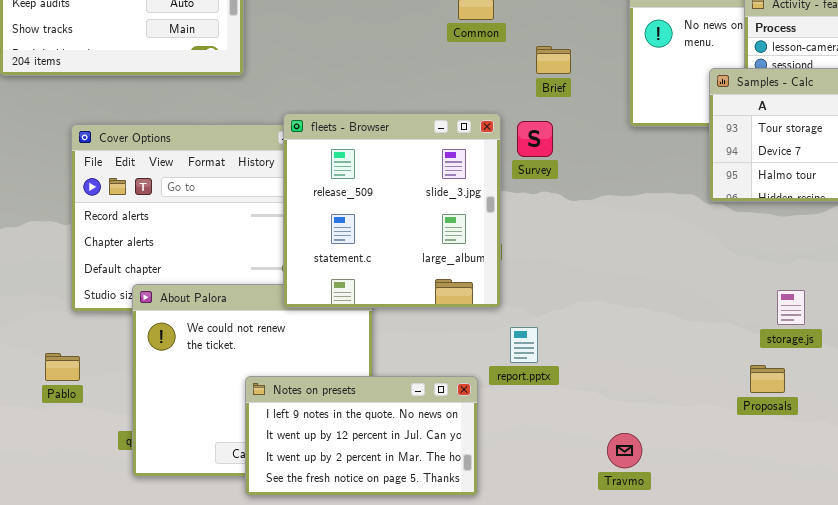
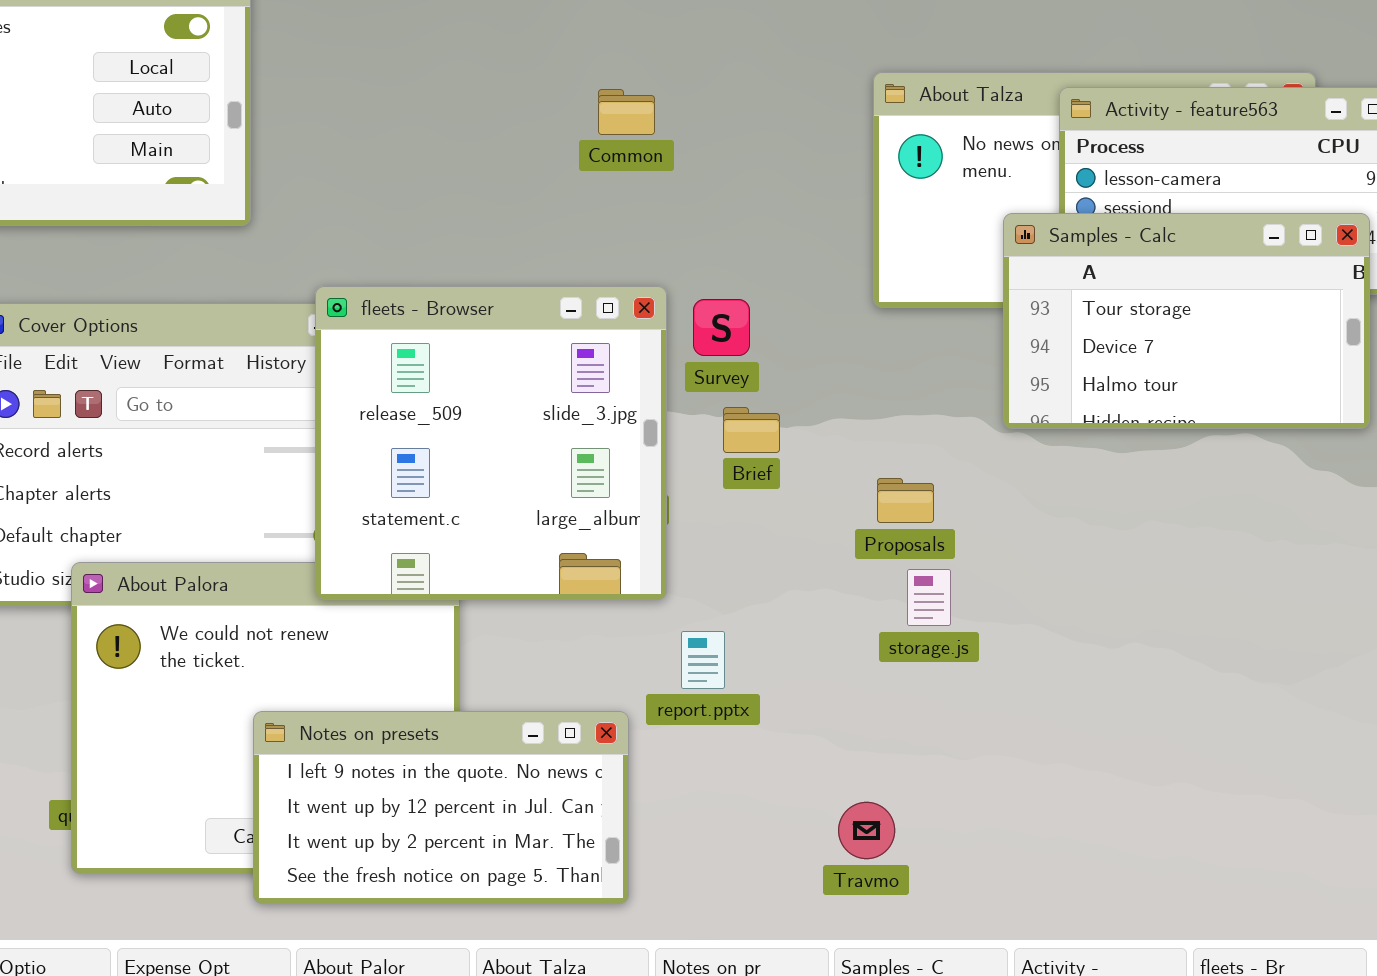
Brief: [536,46,571,74] -> [723,407,780,453], moved
storage.js: [777,290,805,325] -> [907,569,951,626], moved
Proposals: [750,365,785,393] -> [877,478,934,523], moved

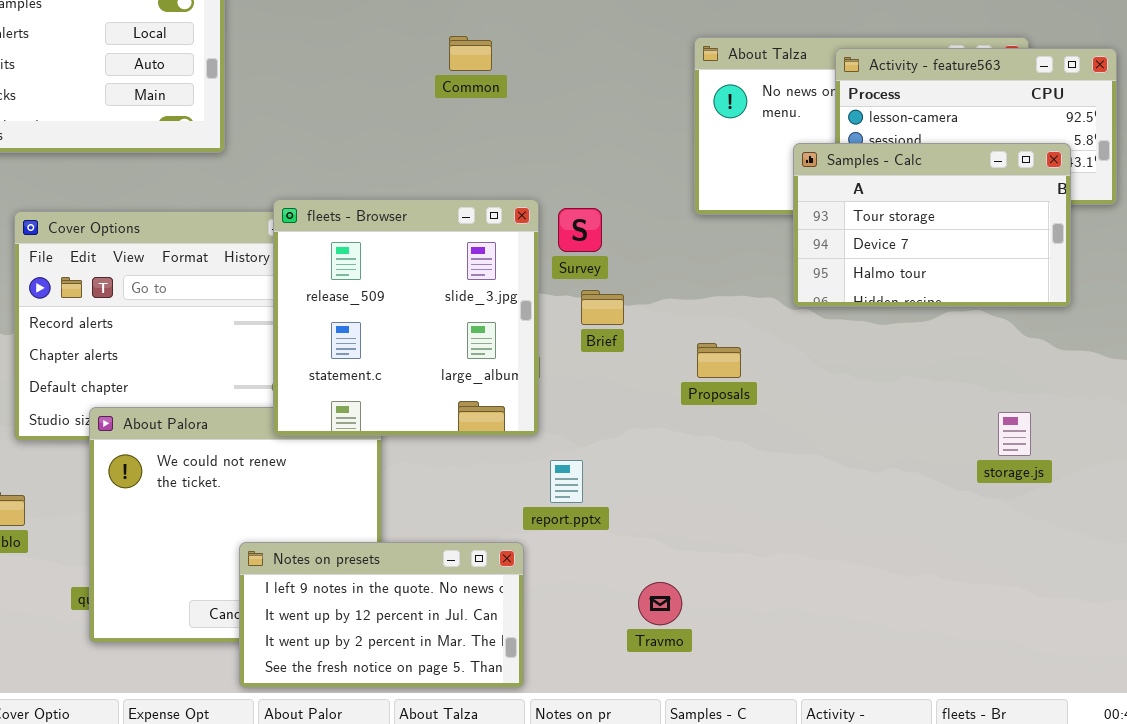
Common: [598,89,655,135] -> [449,36,492,71], moved
storage.js: [907,569,951,626] -> [998,412,1031,456], moved
Notes on presets: [253,711,629,904] -> [239,542,524,688], moved
Travmo: [838,802,895,859] -> [638,582,682,625], moved

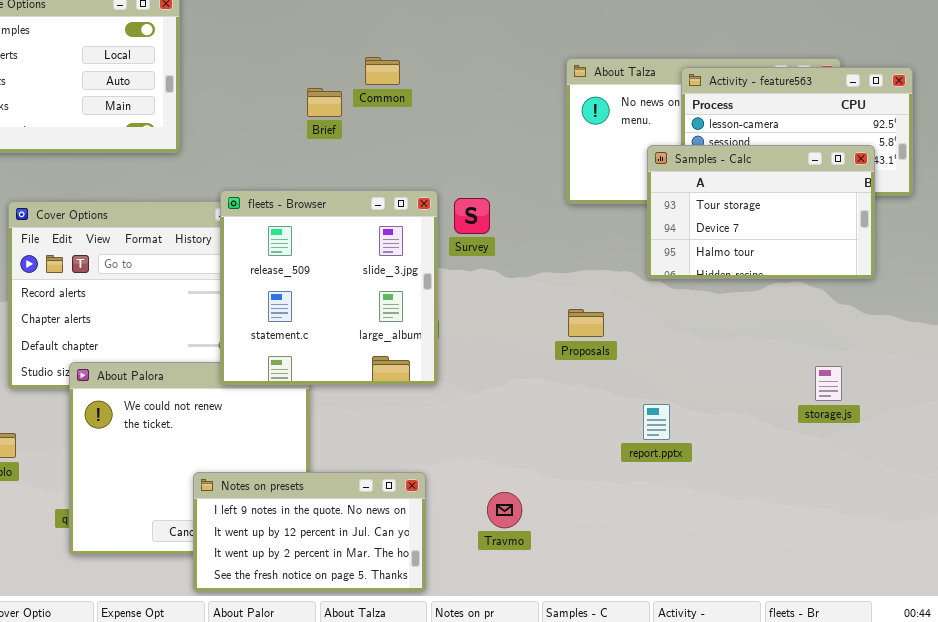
Brief: [581,290,624,325] -> [307,88,342,117], moved
report.pptx: [550,460,583,503] -> [643,404,670,440], moved
Travmo: [638,582,682,625] -> [487,492,522,528], moved

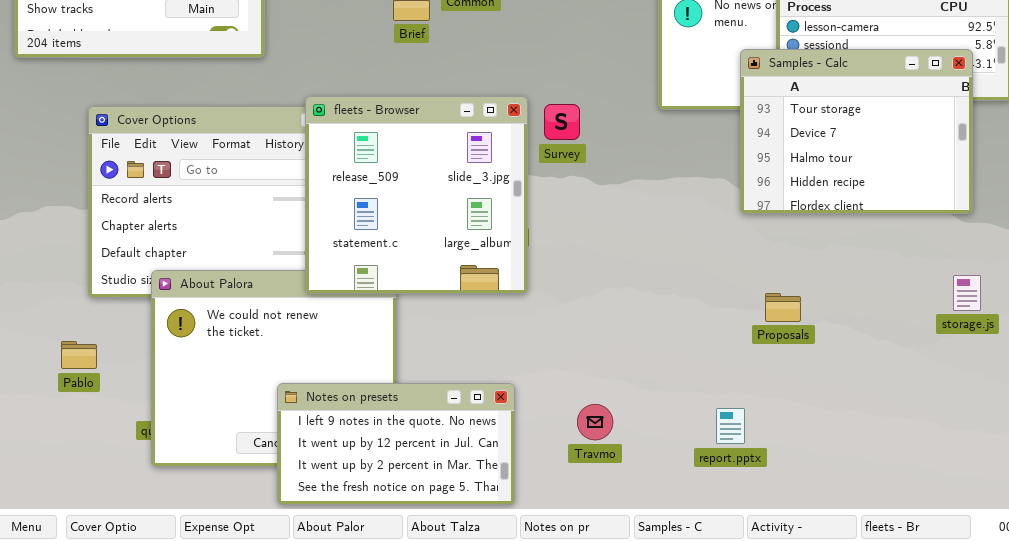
Samples - Calc: [647,145,875,279] -> [740,49,973,214], resized
Proposals: [568,309,604,337] -> [765,293,801,322], moved
storage.js: [815,366,842,401] -> [953,275,981,311], moved
report.pptx: [643,404,670,440] -> [716,408,745,444], moved

